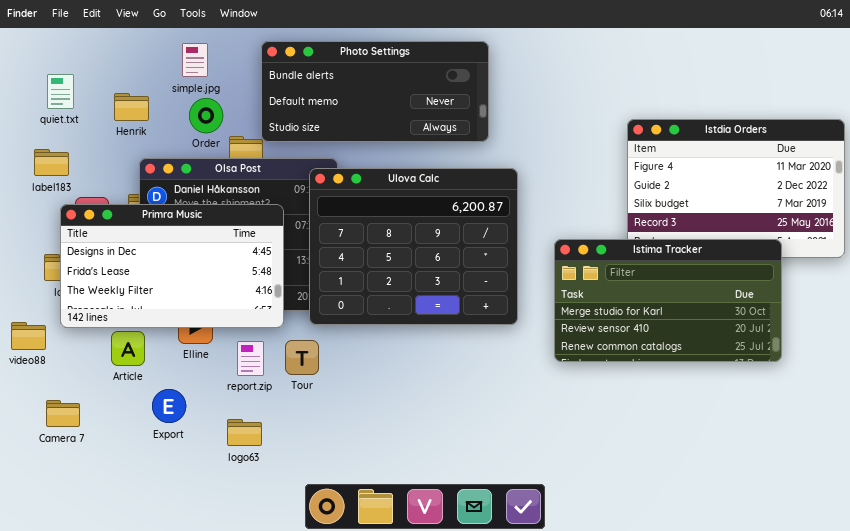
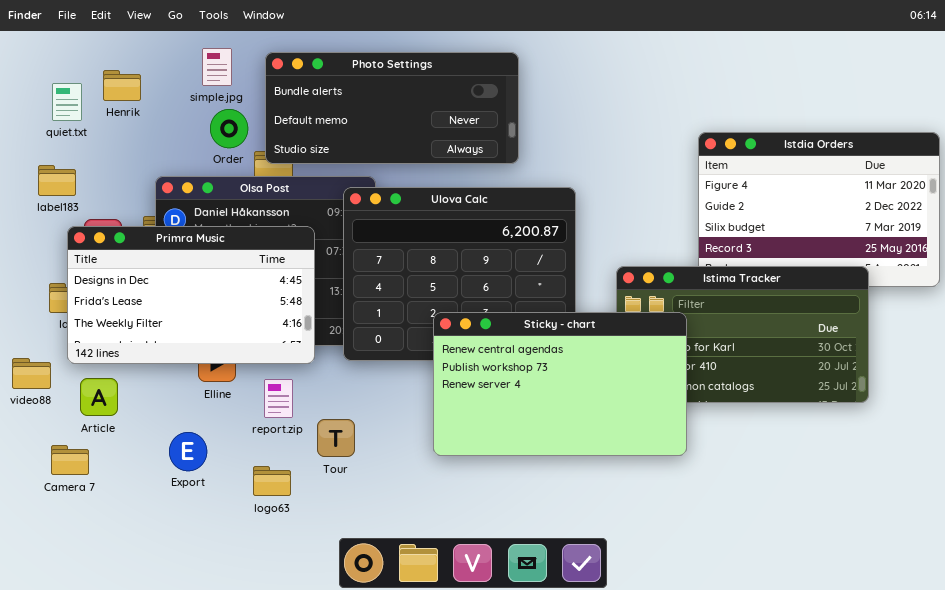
Photo Settings: [261,41,489,142] -> [265,52,519,164], moved
Henrik: [114,93,149,121] -> [103,70,141,101], moved
Sticky - chart: none -> [433,312,687,456], opened
Article: [111,331,145,366] -> [80,378,118,416], moved
Tour: [285,340,319,375] -> [317,419,355,457], moved

